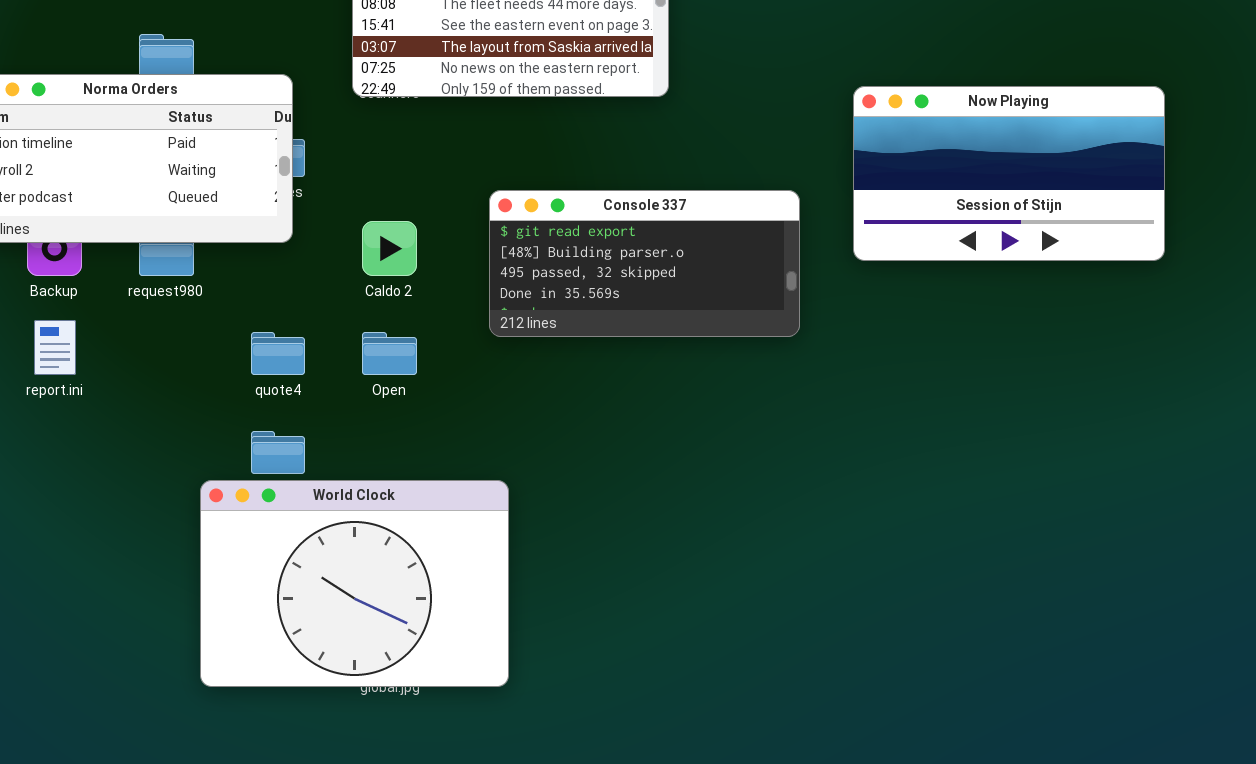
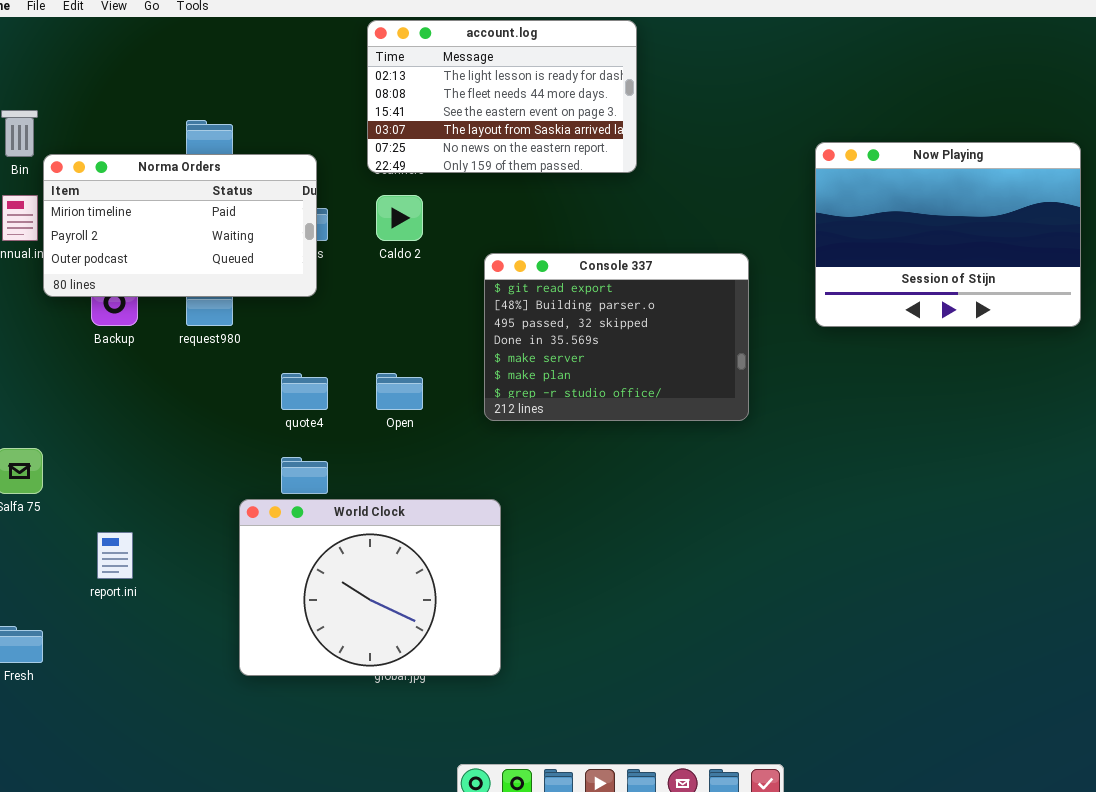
Now Playing: [853,86,1165,261] -> [815,142,1081,327], moved, resized
Console 337: [489,190,800,337] -> [484,253,749,421], resized
Caldo 2: [362,221,417,276] -> [376,195,423,241], moved
report.ini: [34,320,76,375] -> [97,532,133,579], moved

